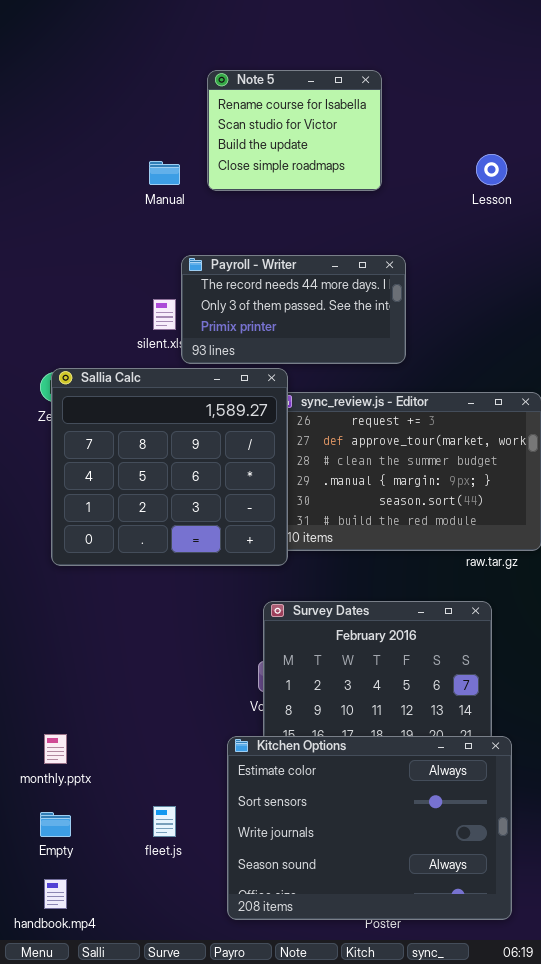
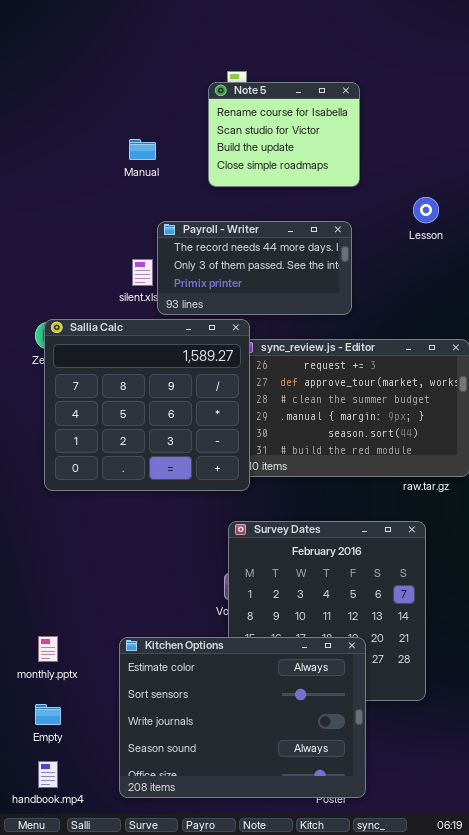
Note 5: [207,70,382,191] -> [208,82,360,187], moved
Lesson: [476,154,507,185] -> [413,197,439,223], moved
Kitchen Options: [227,736,512,920] -> [119,637,366,798], moved

